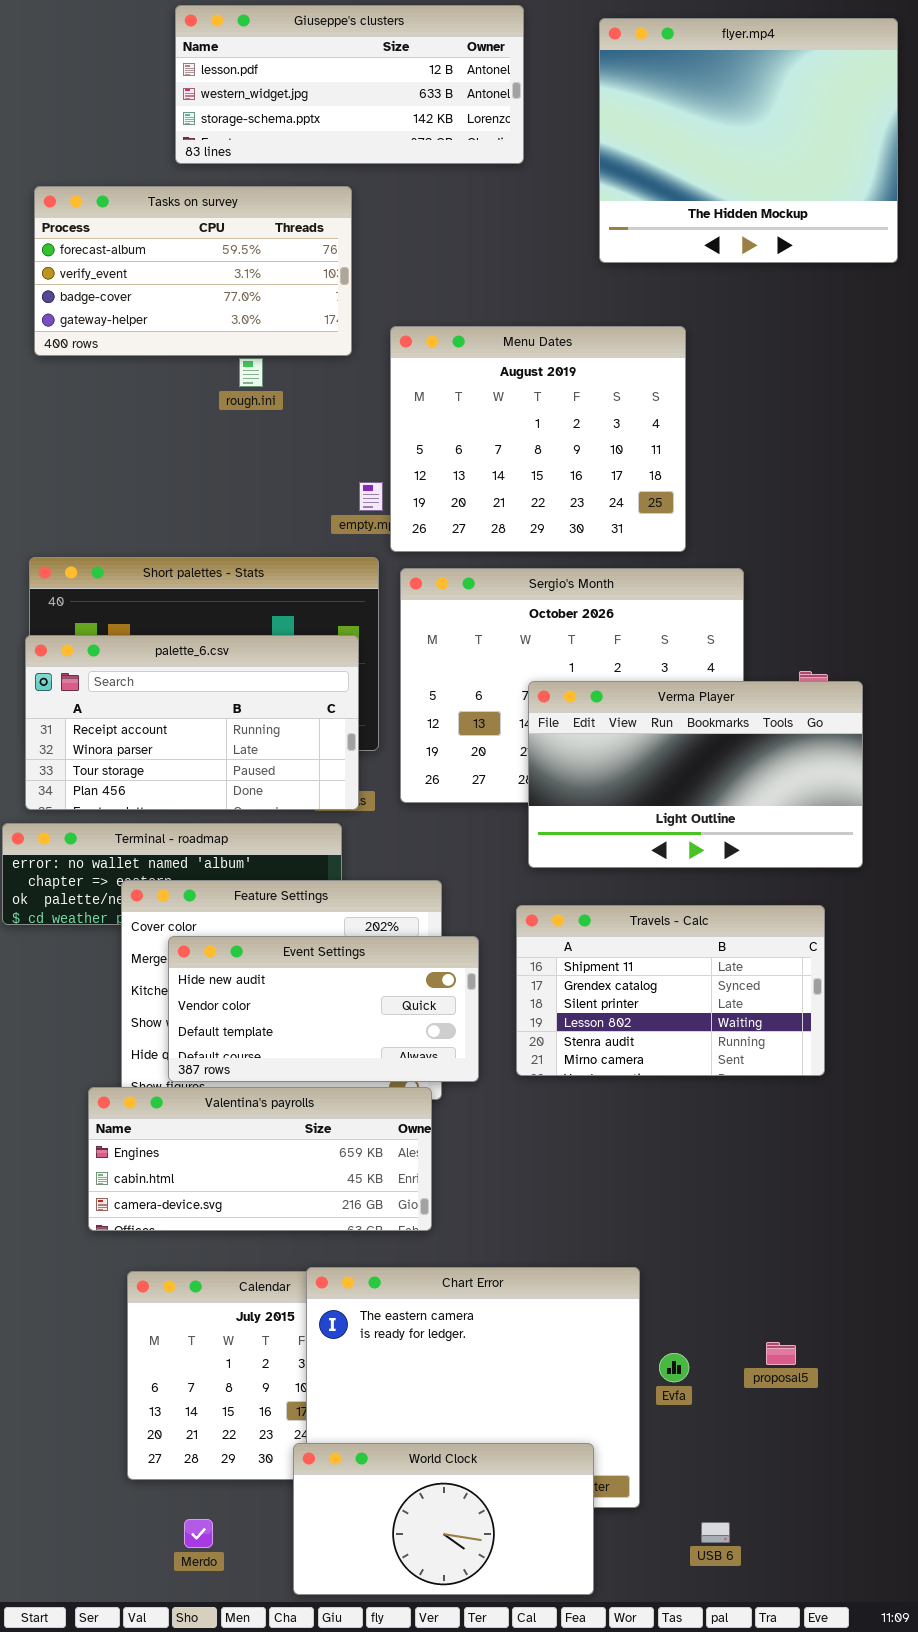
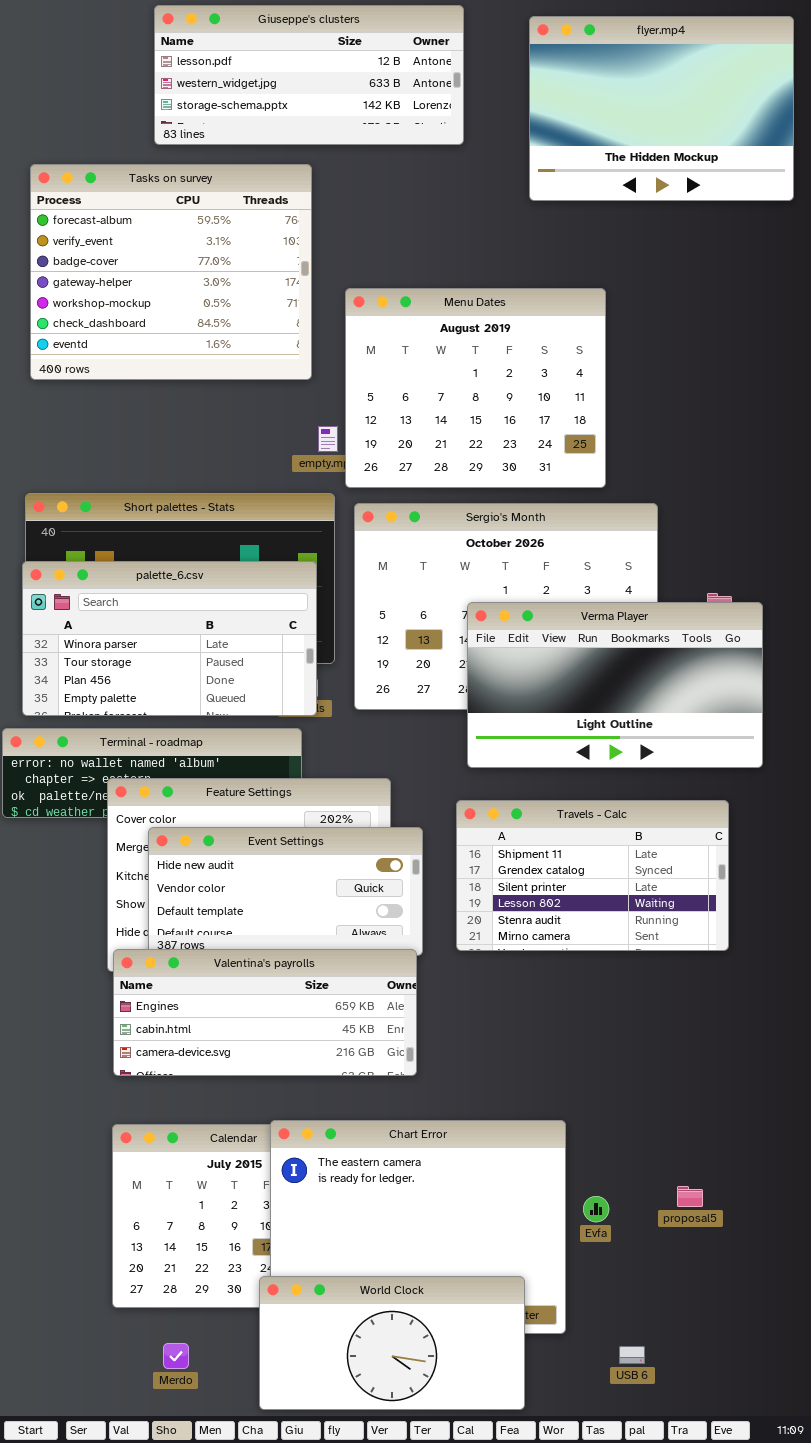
flyer.mp4: [599,18,898,263] -> [529,16,794,201], resized
Tasks on survey: [34,186,352,356] -> [30,164,312,380], resized
palette_6.csv: [25,635,359,810] -> [22,561,317,716], scrolled down 1 row
Valentina's payrolls: [88,1087,432,1231] -> [113,949,417,1076], moved

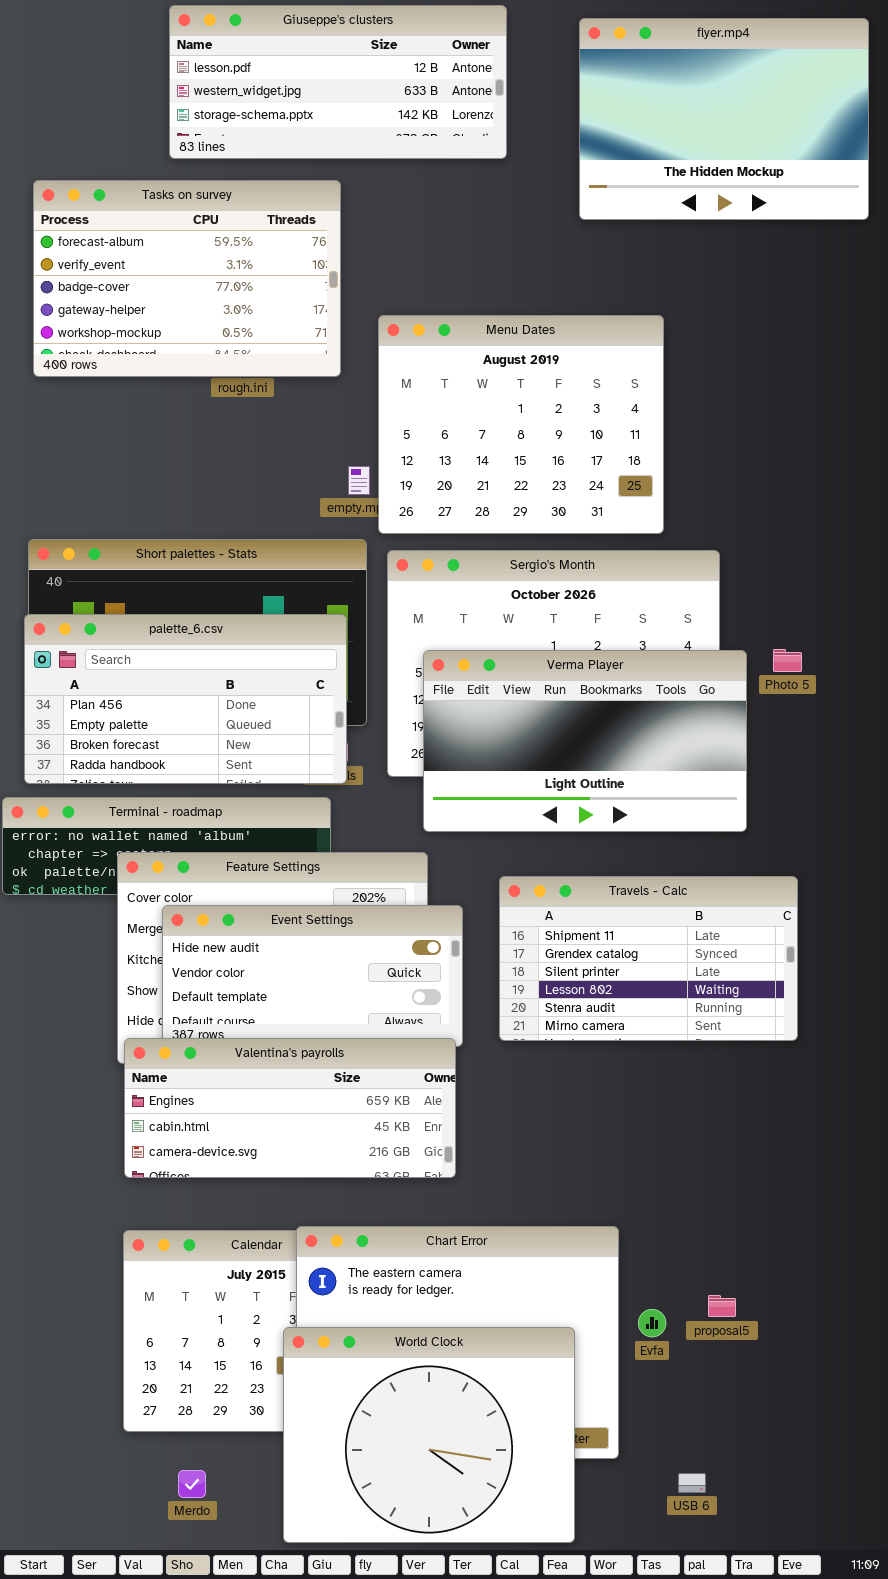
Tasks on survey: [30,164,312,380] -> [33,180,341,377], resized
palette_6.csv: [22,561,317,716] -> [24,614,347,784], scrolled down 2 rows
Verma Player: [467,602,763,768] -> [423,650,747,832], moved
proposal5: [677,1186,703,1207] -> [708,1295,736,1317], moved
World Clock: [259,1276,525,1410] -> [283,1327,575,1543], resized

